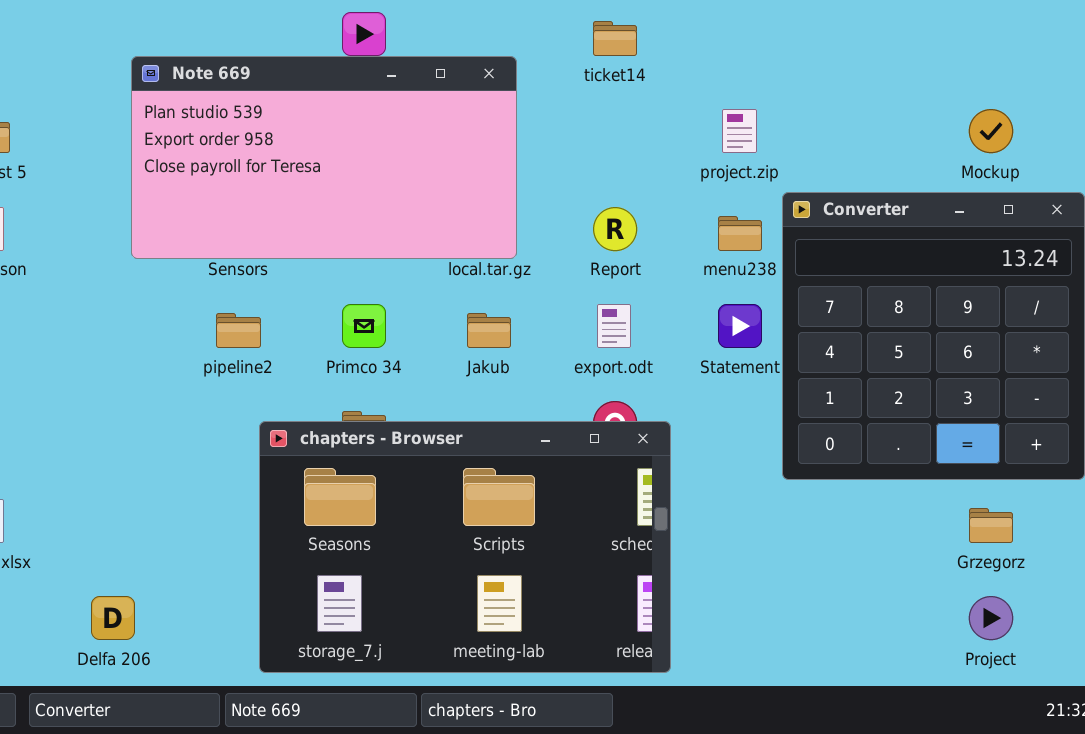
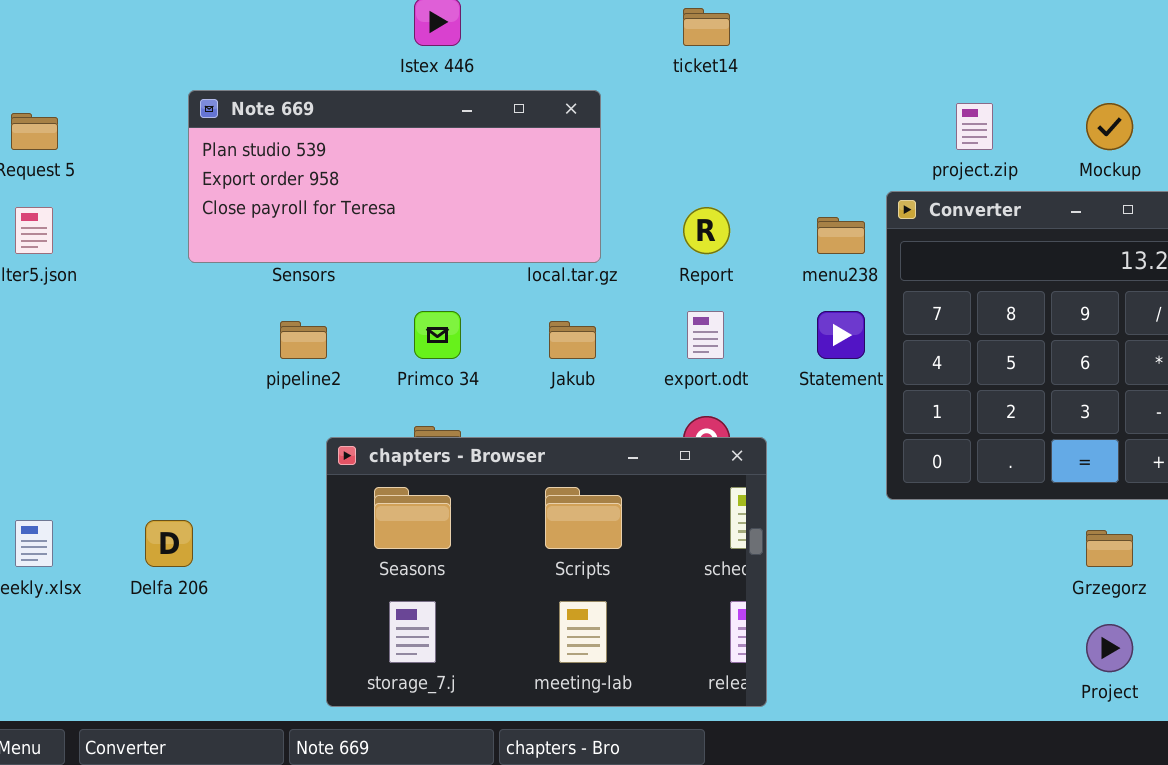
Note 669: [131,56,517,259] -> [188,90,601,263], resized
project.zip: [722,109,757,153] -> [956,103,993,150], moved
Delfa 206: [91,596,135,640] -> [145,520,193,567], moved

